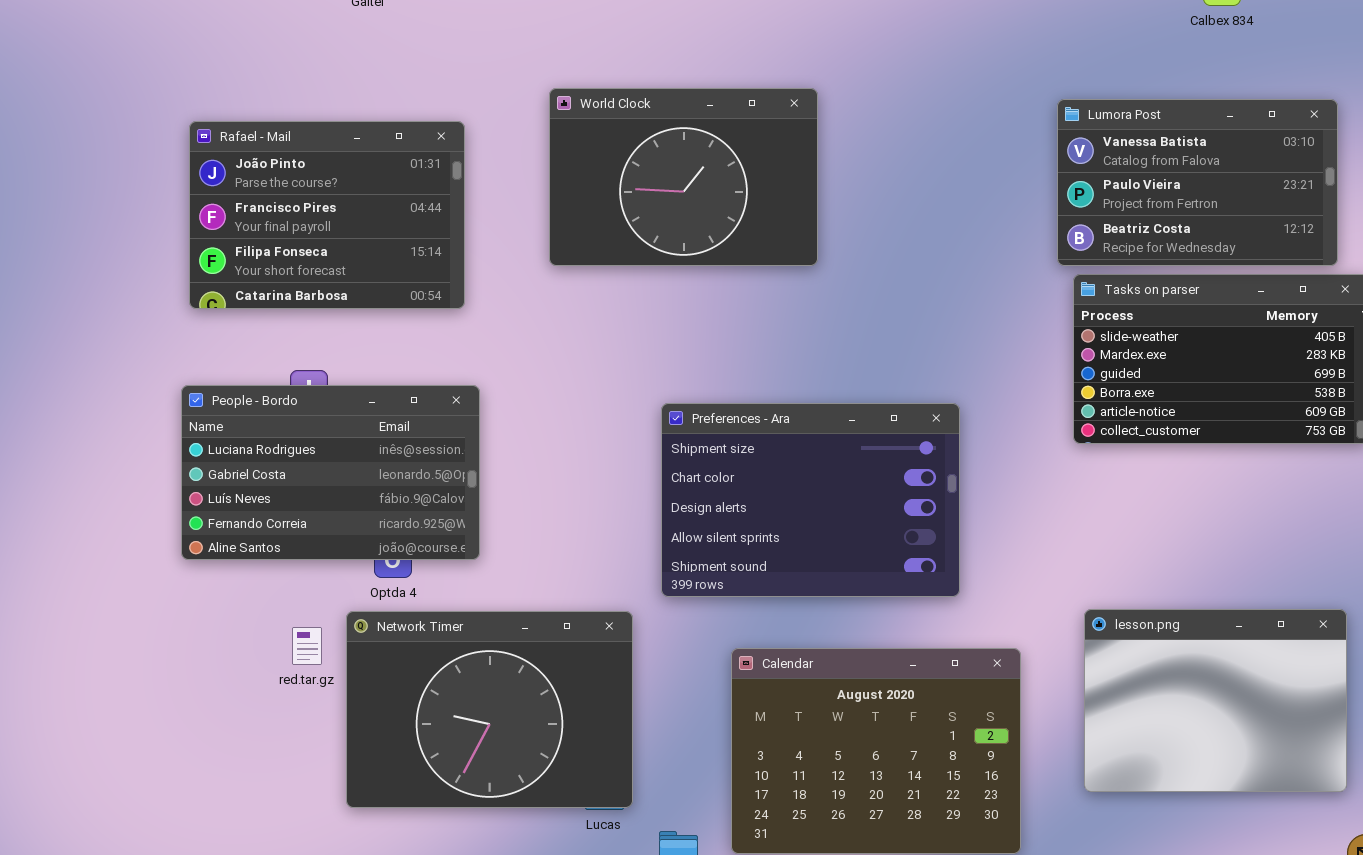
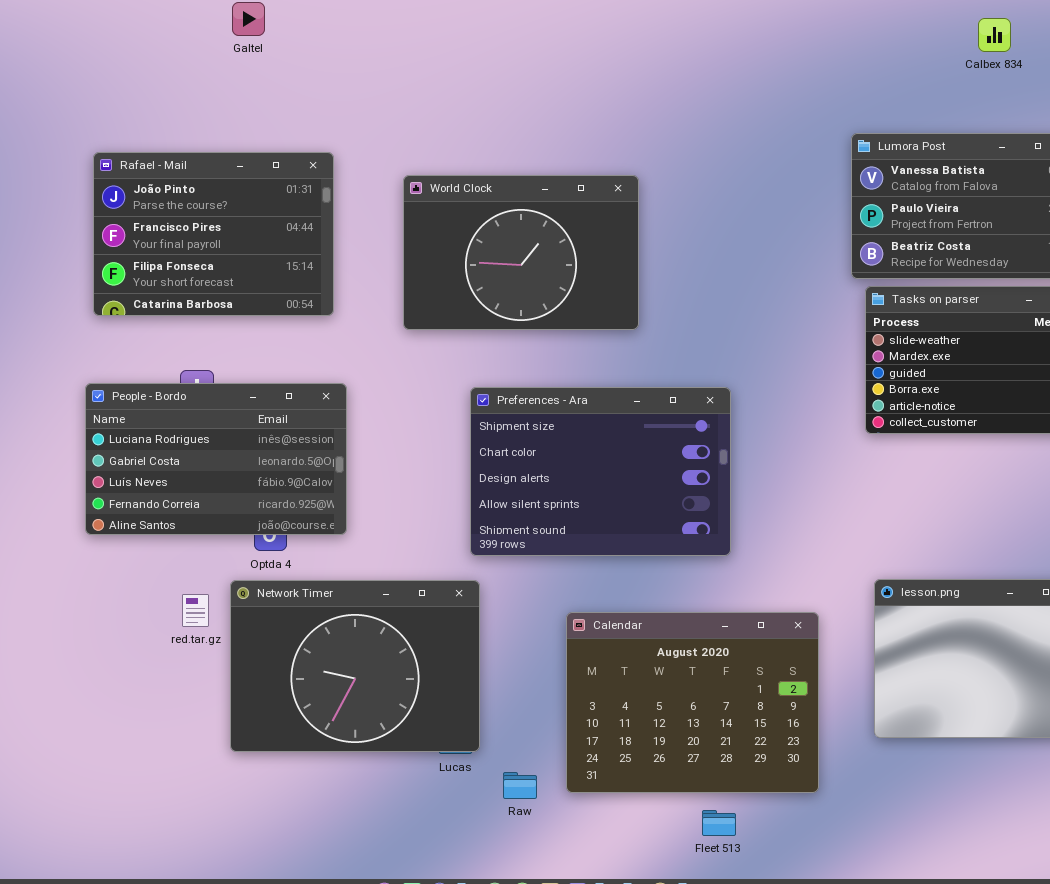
World Clock: [549,88,818,266] -> [403,175,639,330], moved
Preferences - Ara: [661,403,960,597] -> [470,387,731,556], moved

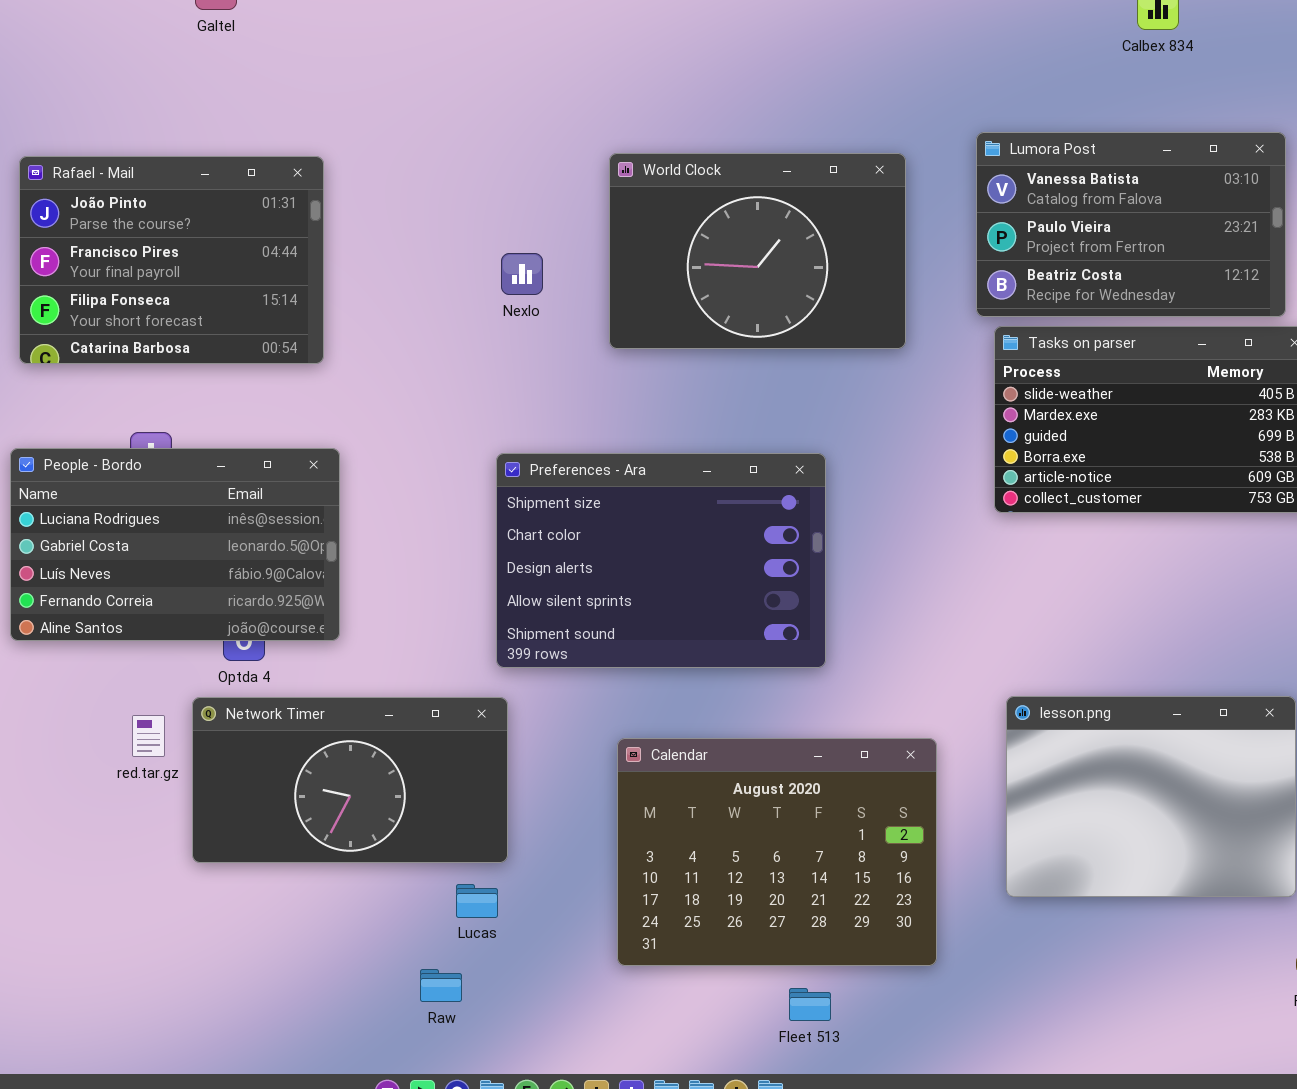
World Clock: [403,175,639,330] -> [609,153,906,349], moved
Network Timer: [230,580,480,752] -> [192,697,508,863], resized
Raw: [503,772,537,799] -> [420,969,462,1002], moved

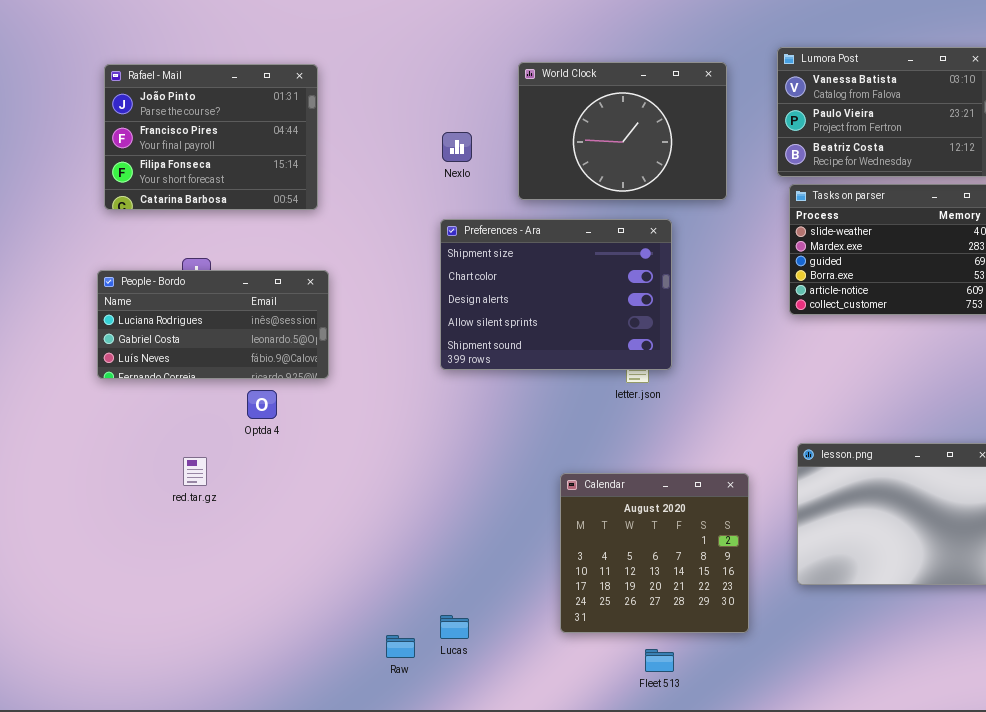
People - Bordo: [10,448,340,641] -> [97,270,329,379], resized
Preferences - Ara: [496,453,826,668] -> [440,219,672,370], moved
Network Timer: [192,697,508,863] -> none, closed
Calendar: [617,738,937,966] -> [560,473,749,633], resized
Lucas: [456,884,498,918] -> [440,615,469,639], moved

